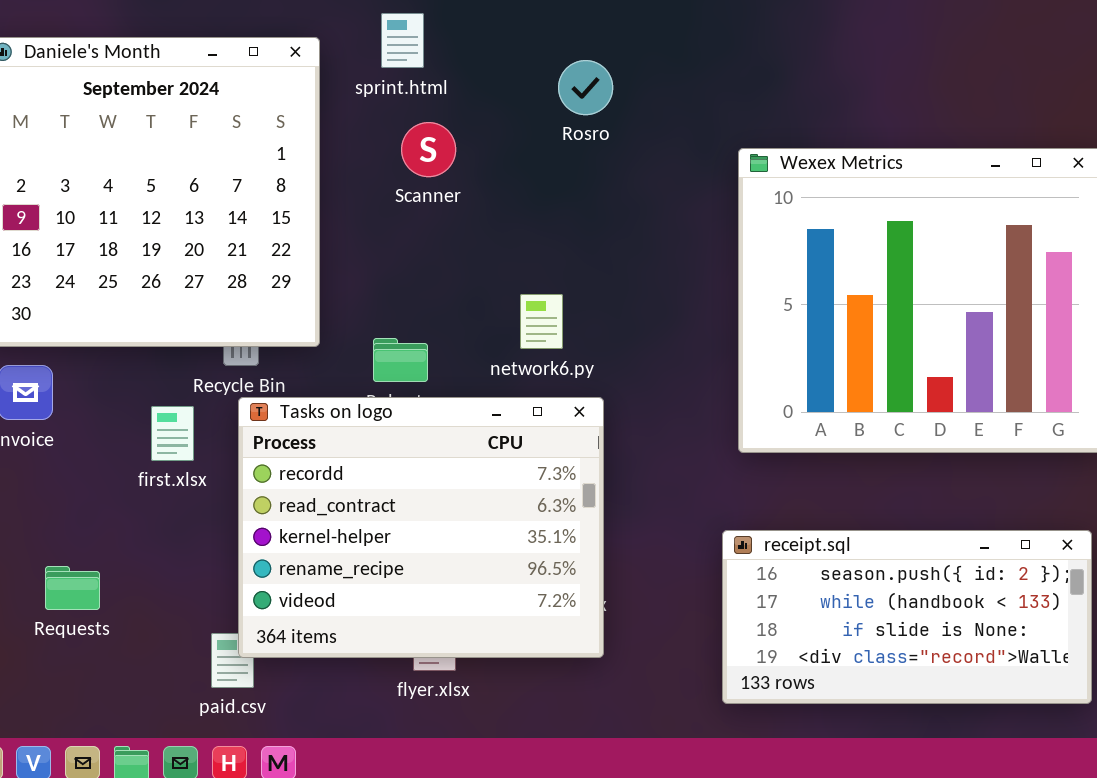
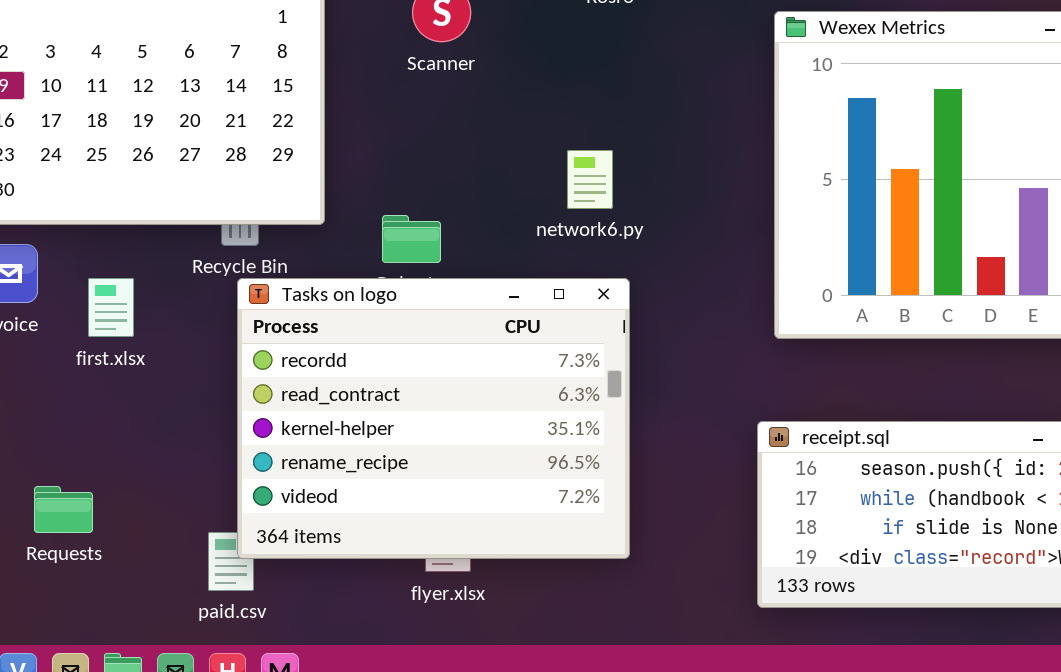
network6.py: [520,294,563,349] -> [567,150,613,209], moved
first.xlsx: [151,406,194,461] -> [88,278,134,337], moved
Requests: [45,566,100,610] -> [34,486,93,533], moved

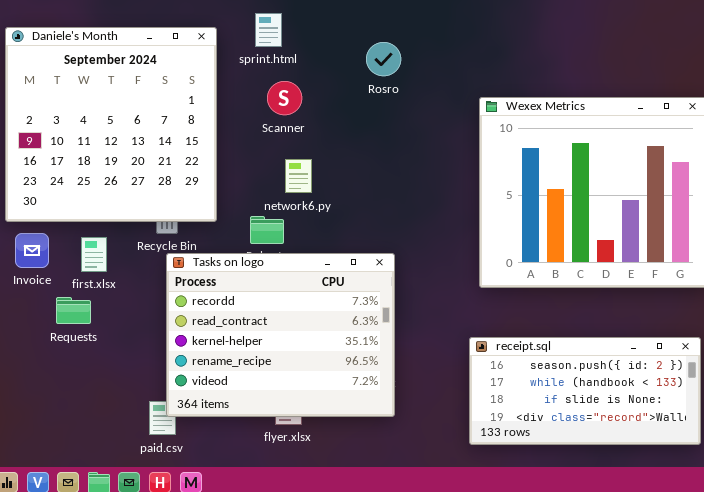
network6.py: [567,150,613,209] -> [285,159,312,193], moved
first.xlsx: [88,278,134,337] -> [81,237,107,272], moved
Requests: [34,486,93,533] -> [56,297,91,324], moved

